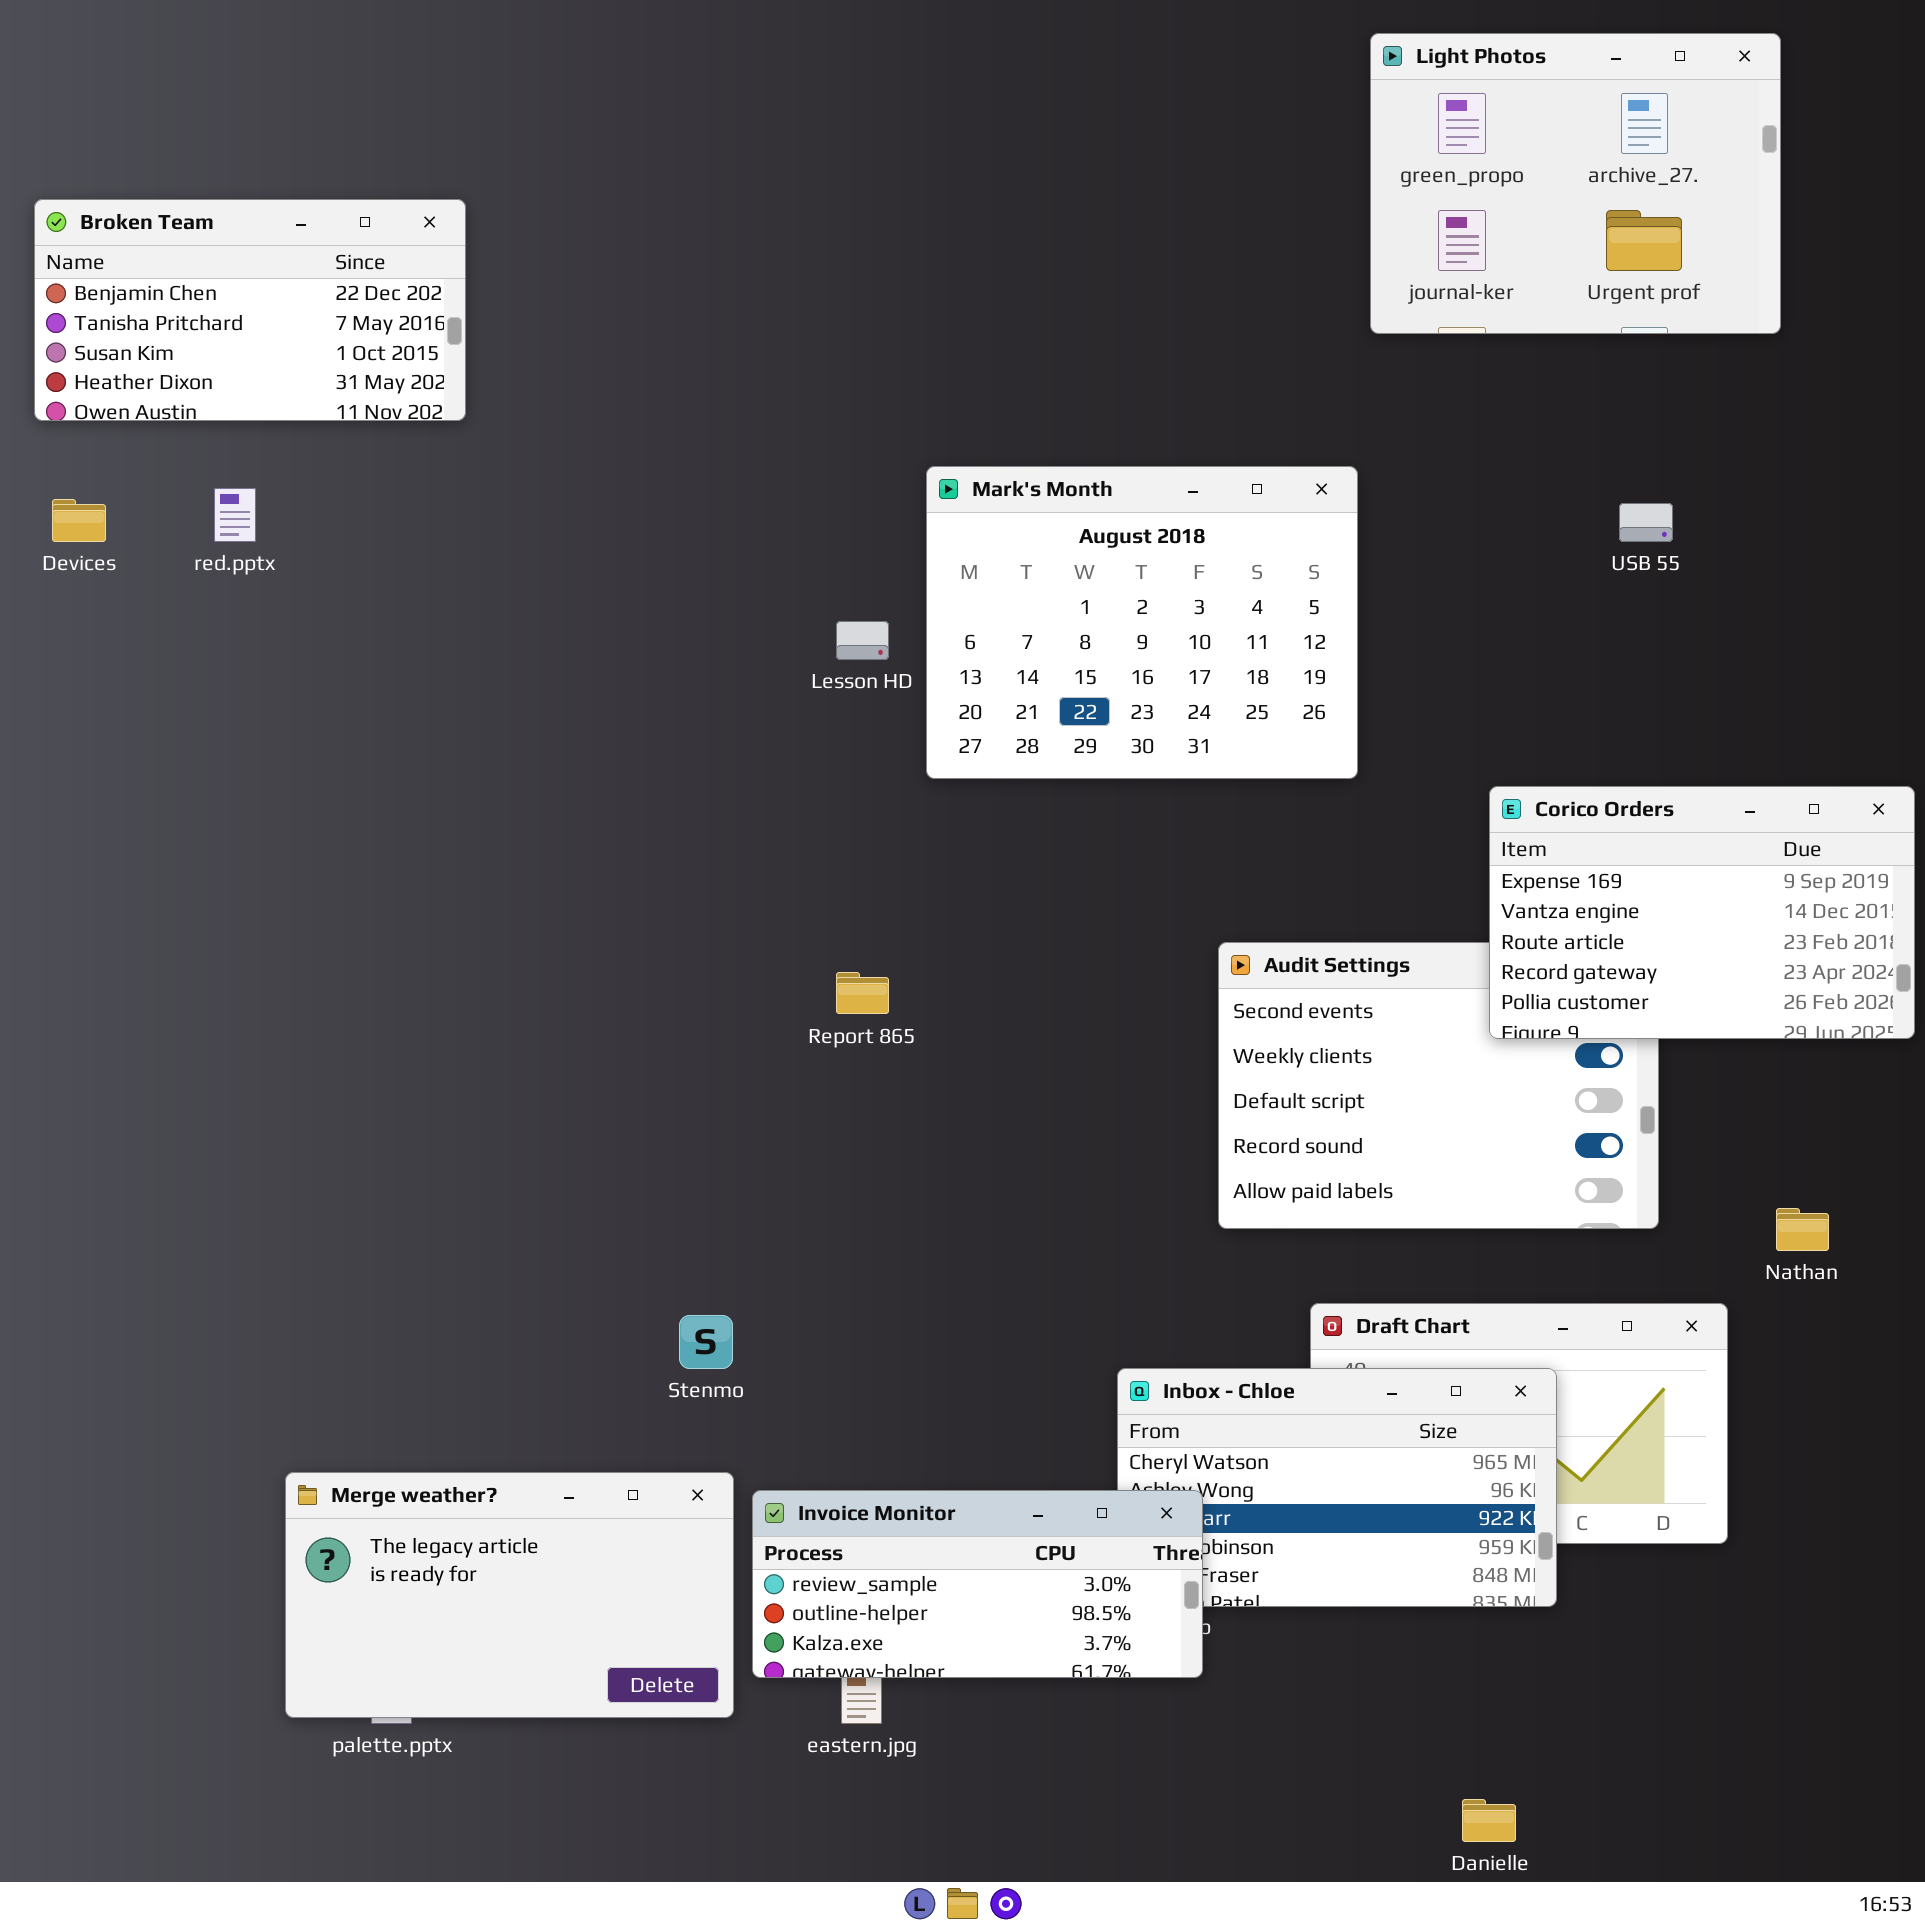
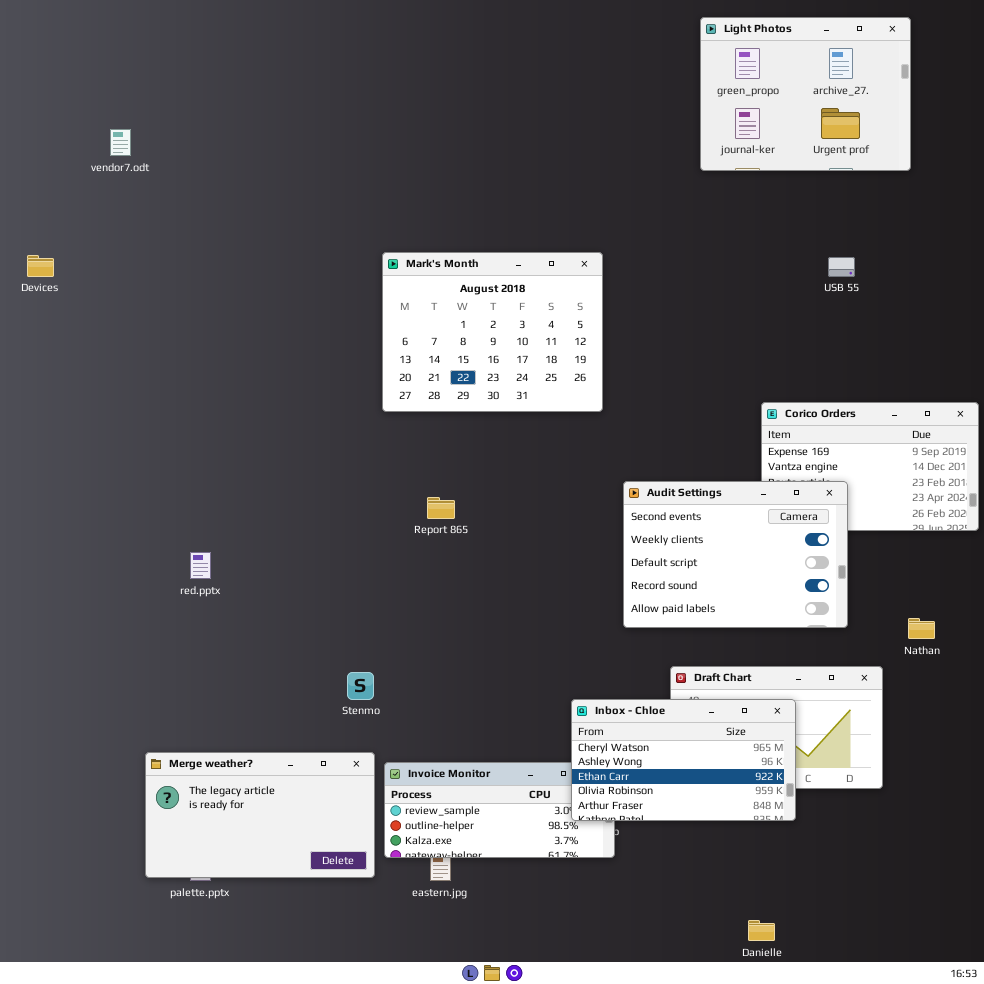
Broken Team: [34,199,466,421] -> none, closed
Mark's Month: [926,466,1358,779] -> [382,252,603,412], moved
red.pptx: [214,488,256,542] -> [190,552,211,579], moved
Audit Settings: [1218,942,1659,1229] -> [623,481,848,628], raised
Inbox - Chloe: [1117,1368,1557,1607] -> [571,699,796,821], raised

